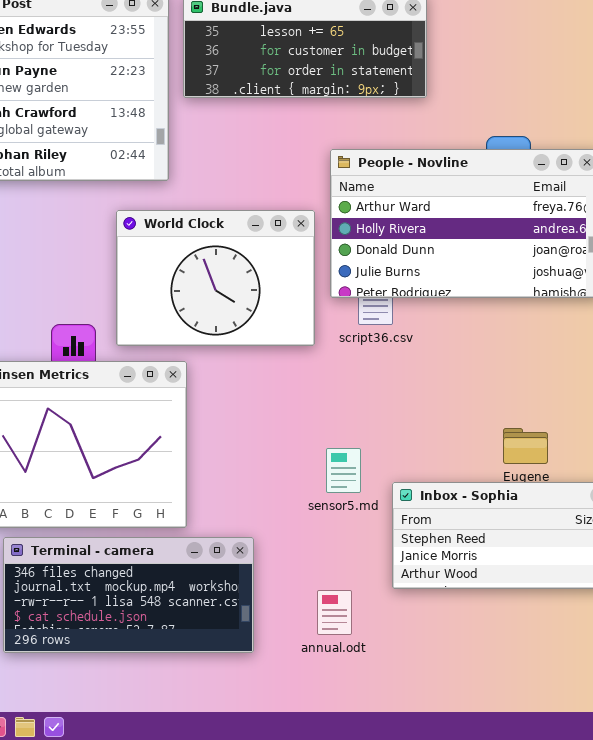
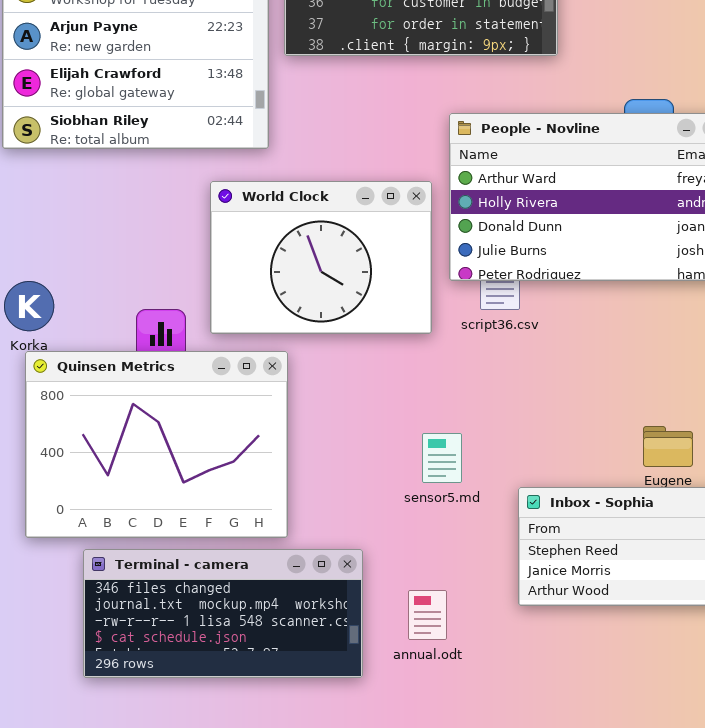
sensor5.md: [326,448,361,493] -> [422,433,462,483], moved
annual.odt: [317,590,352,635] -> [408,590,447,640], moved

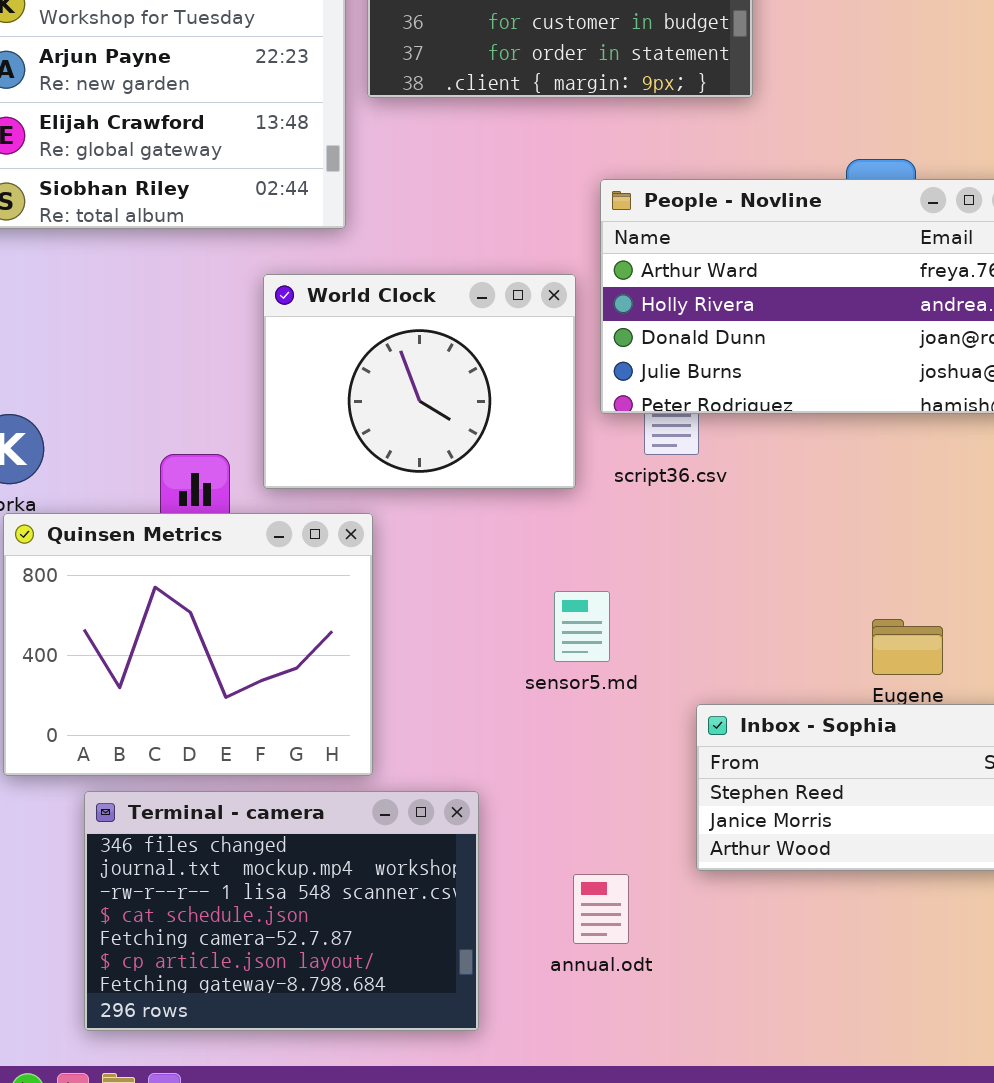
sensor5.md: [422,433,462,483] -> [554,591,610,662], moved
Terminal - camera: [83,549,363,678] -> [84,791,479,1031], resized
annual.odt: [408,590,447,640] -> [573,874,629,944], moved

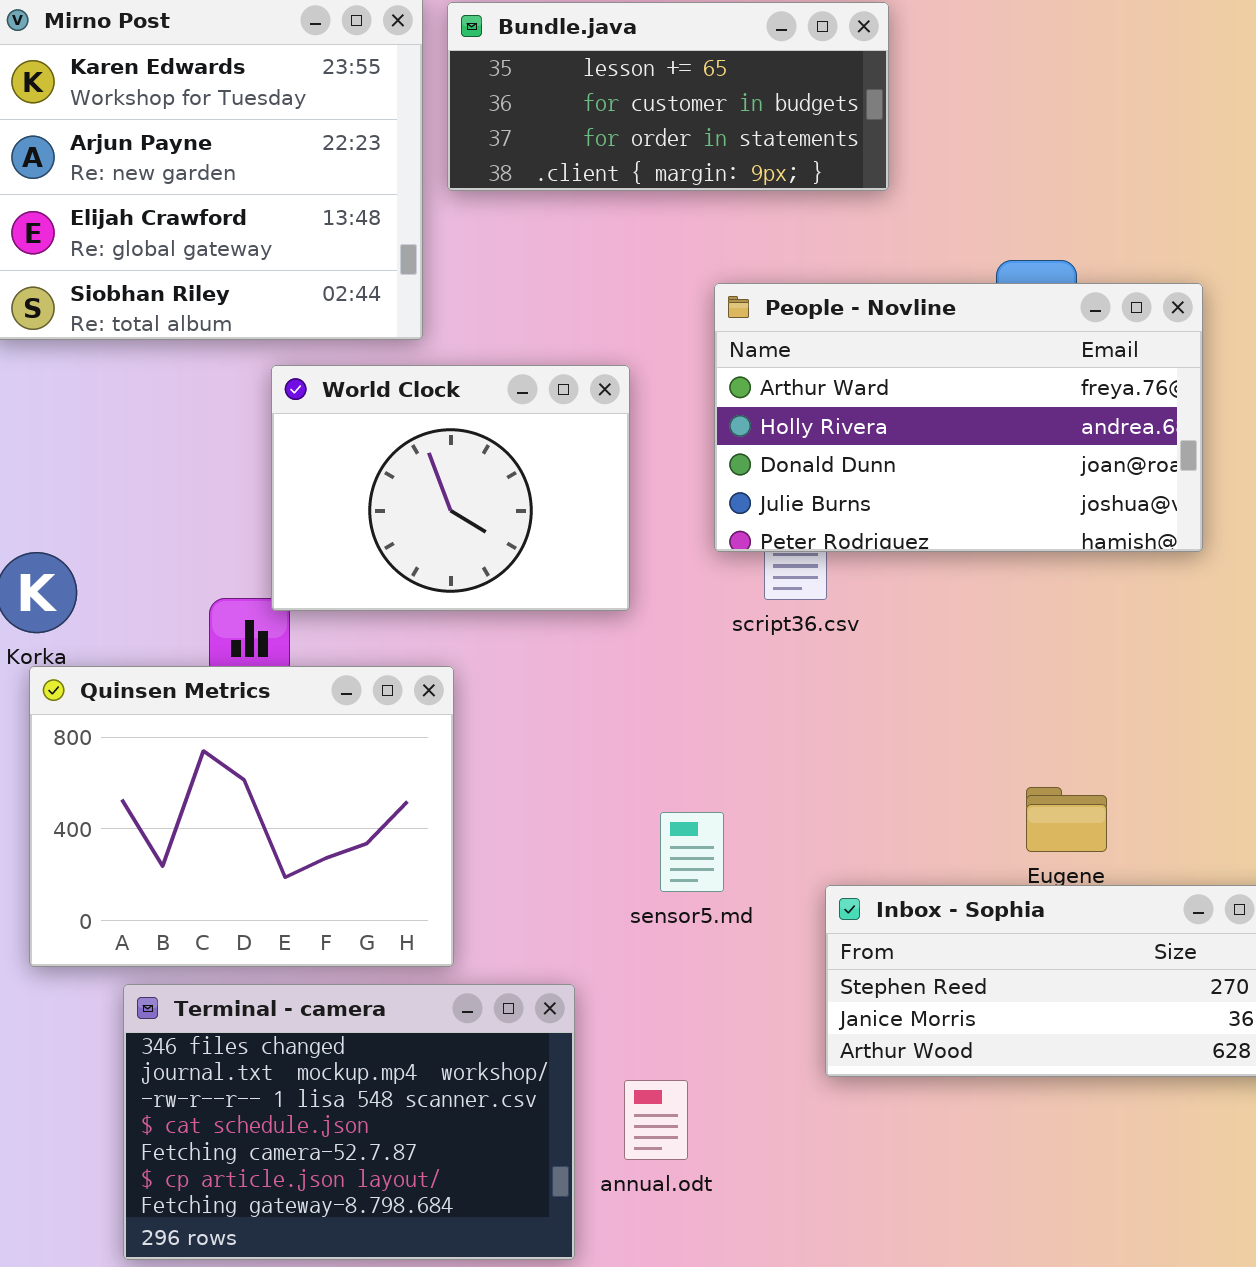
World Clock: [263,274,576,489] -> [271,365,630,611], moved
sensor5.md: [554,591,610,662] -> [660,812,724,892], moved
annual.odt: [573,874,629,944] -> [624,1080,688,1160], moved

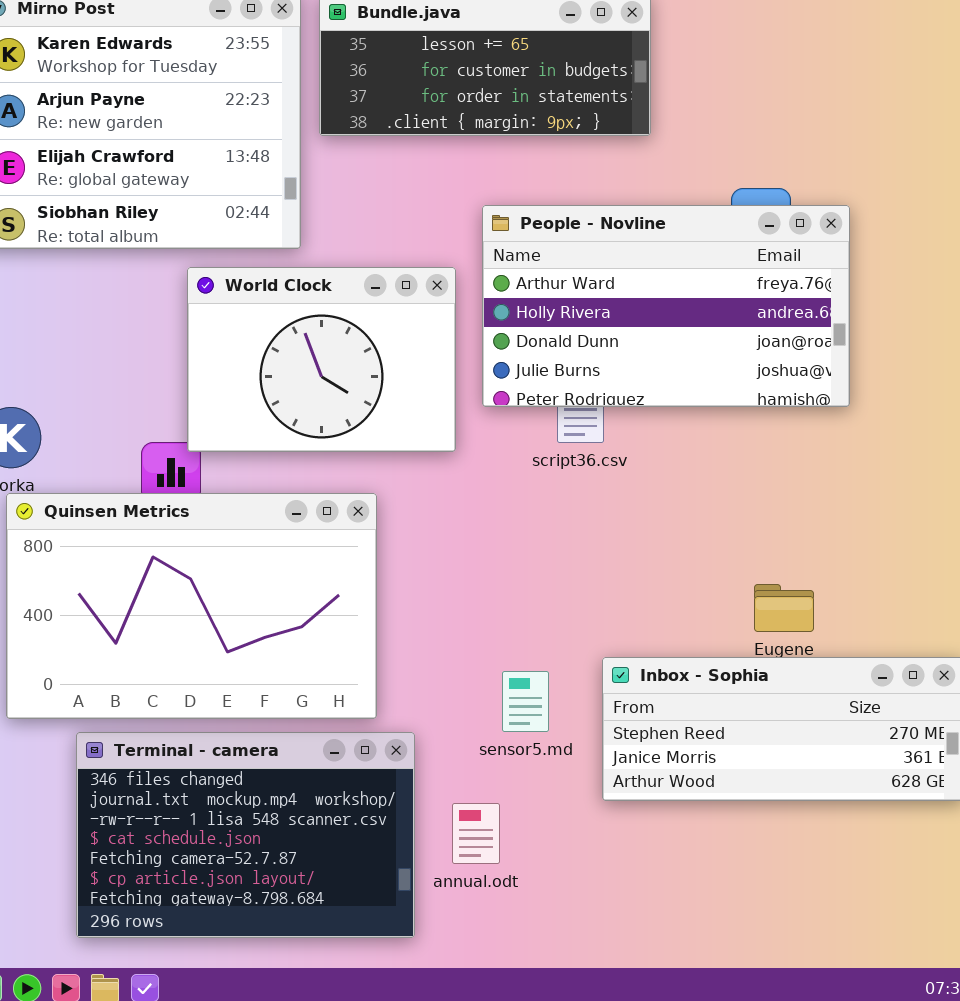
People - Novline: [714,283,1203,552] -> [482,205,850,407], moved
Quinsen Metrics: [29,666,454,967] -> [6,493,377,719], resized
sensor5.md: [660,812,724,892] -> [502,671,549,732], moved

